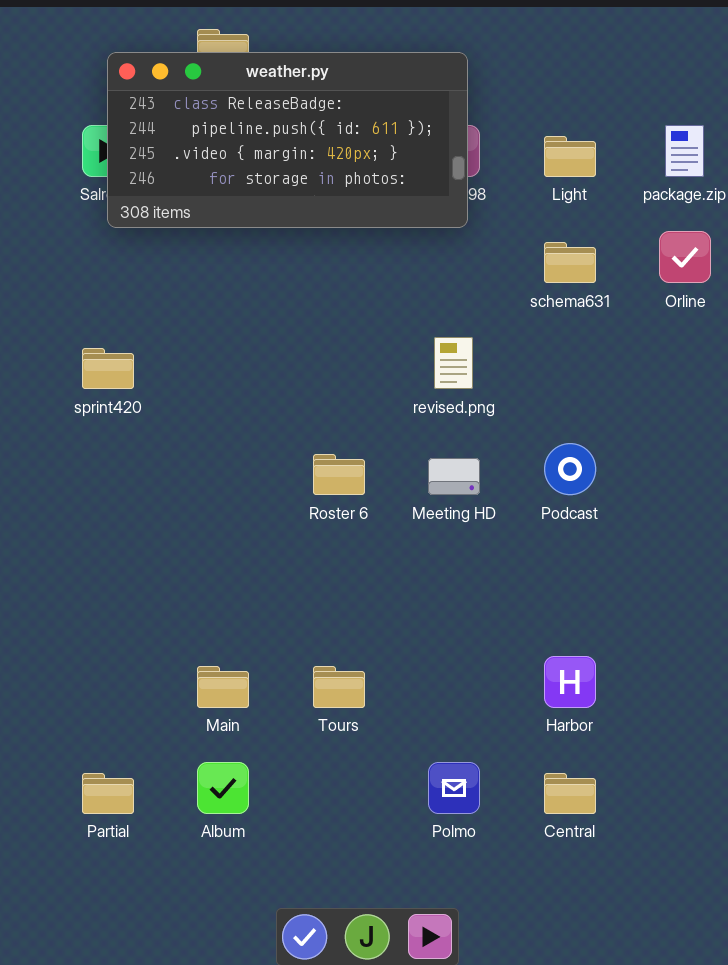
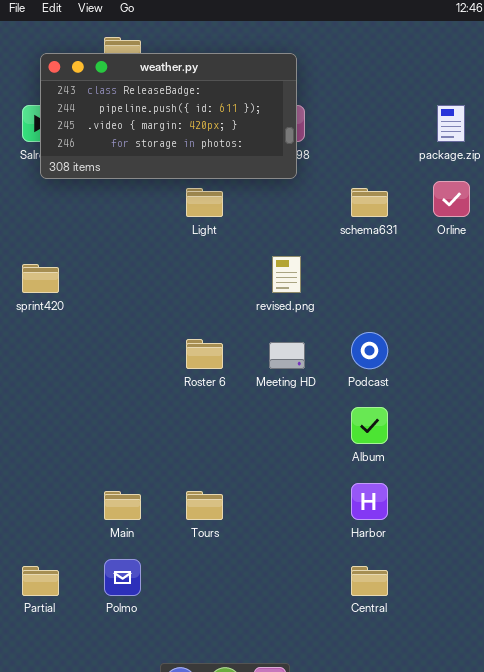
Light: [544,136,596,177] -> [186,188,223,217], moved
Album: [197,762,249,814] -> [351,407,388,444], moved
Polmo: [428,762,480,814] -> [104,559,141,596], moved

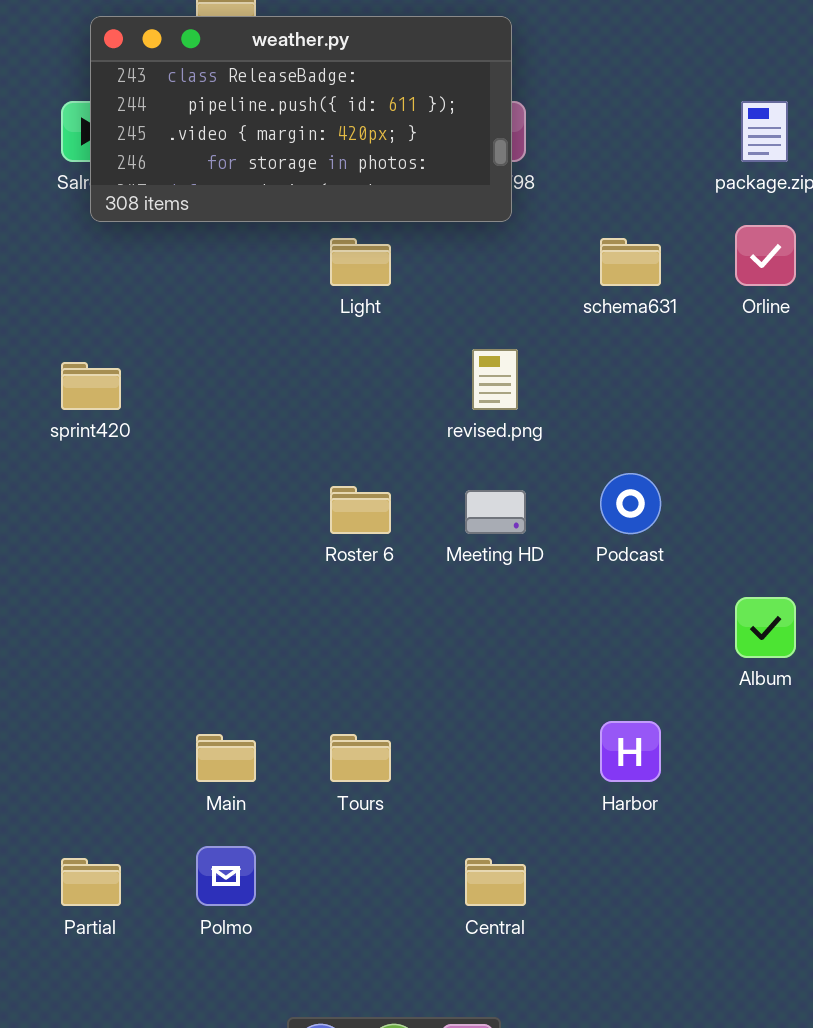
Album: [351,407,388,444] -> [735,597,796,658], moved
Central: [351,566,388,596] -> [465,858,526,906], moved

